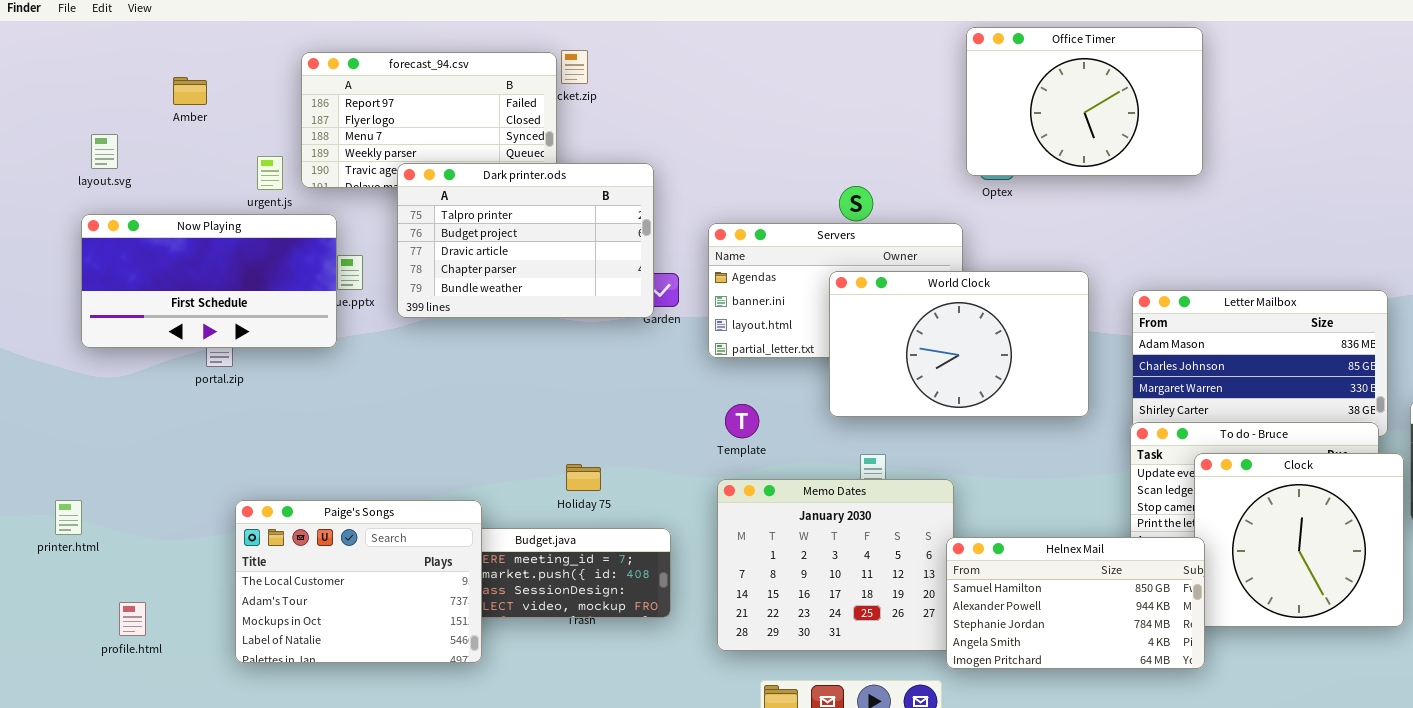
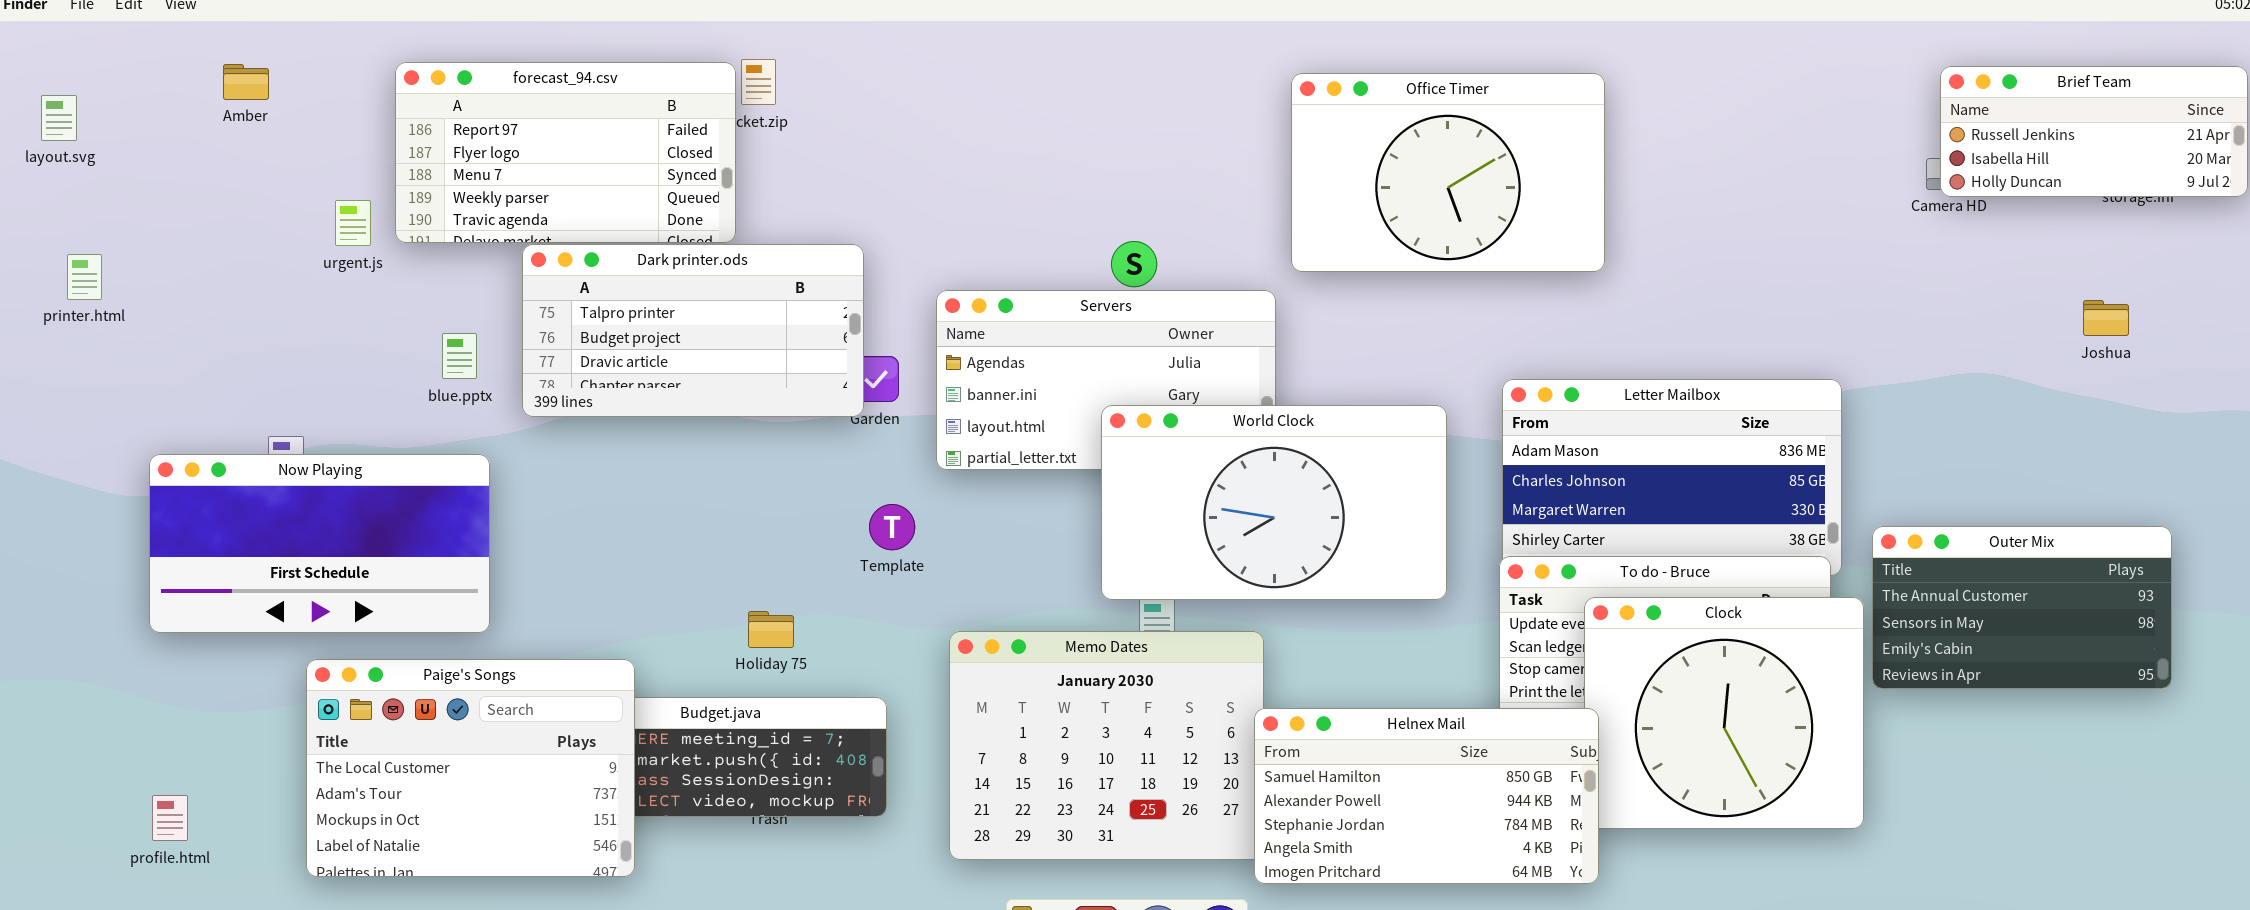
Office Timer: [966,27,1203,176] -> [1291,73,1605,272], moved
Amber: [173,77,207,105] -> [223,64,269,100], moved
layout.svg: [91,134,118,169] -> [41,95,77,141], moved
Dark printer.ods: [397,163,654,318] -> [522,244,864,417], resized
Now Playing: [81,214,337,348] -> [149,454,490,633], moved
World Clock: [829,271,1089,417] -> [1101,405,1447,600], moved
Template: [725,404,759,438] -> [869,504,915,550], moved
printer.html: [55,500,82,535] -> [67,254,102,300], moved

